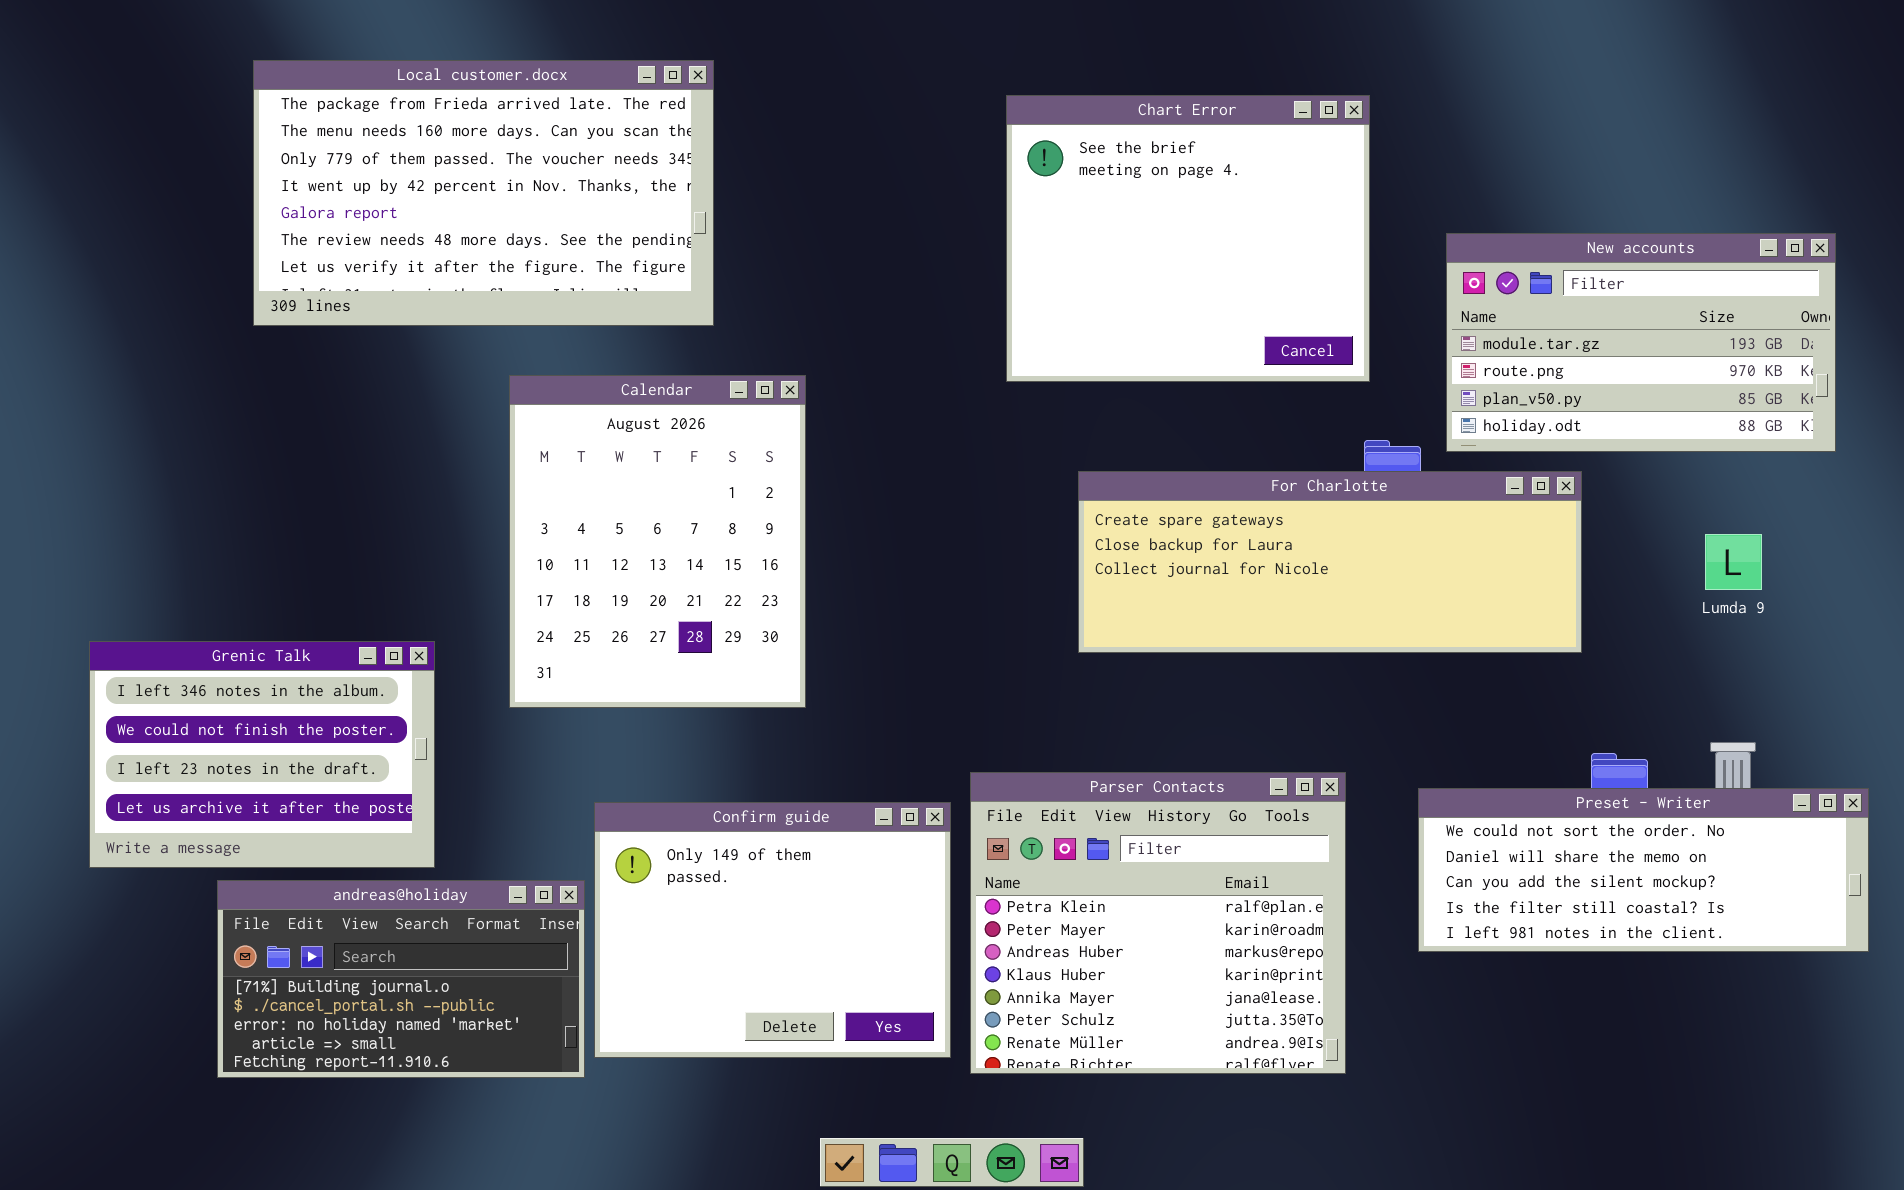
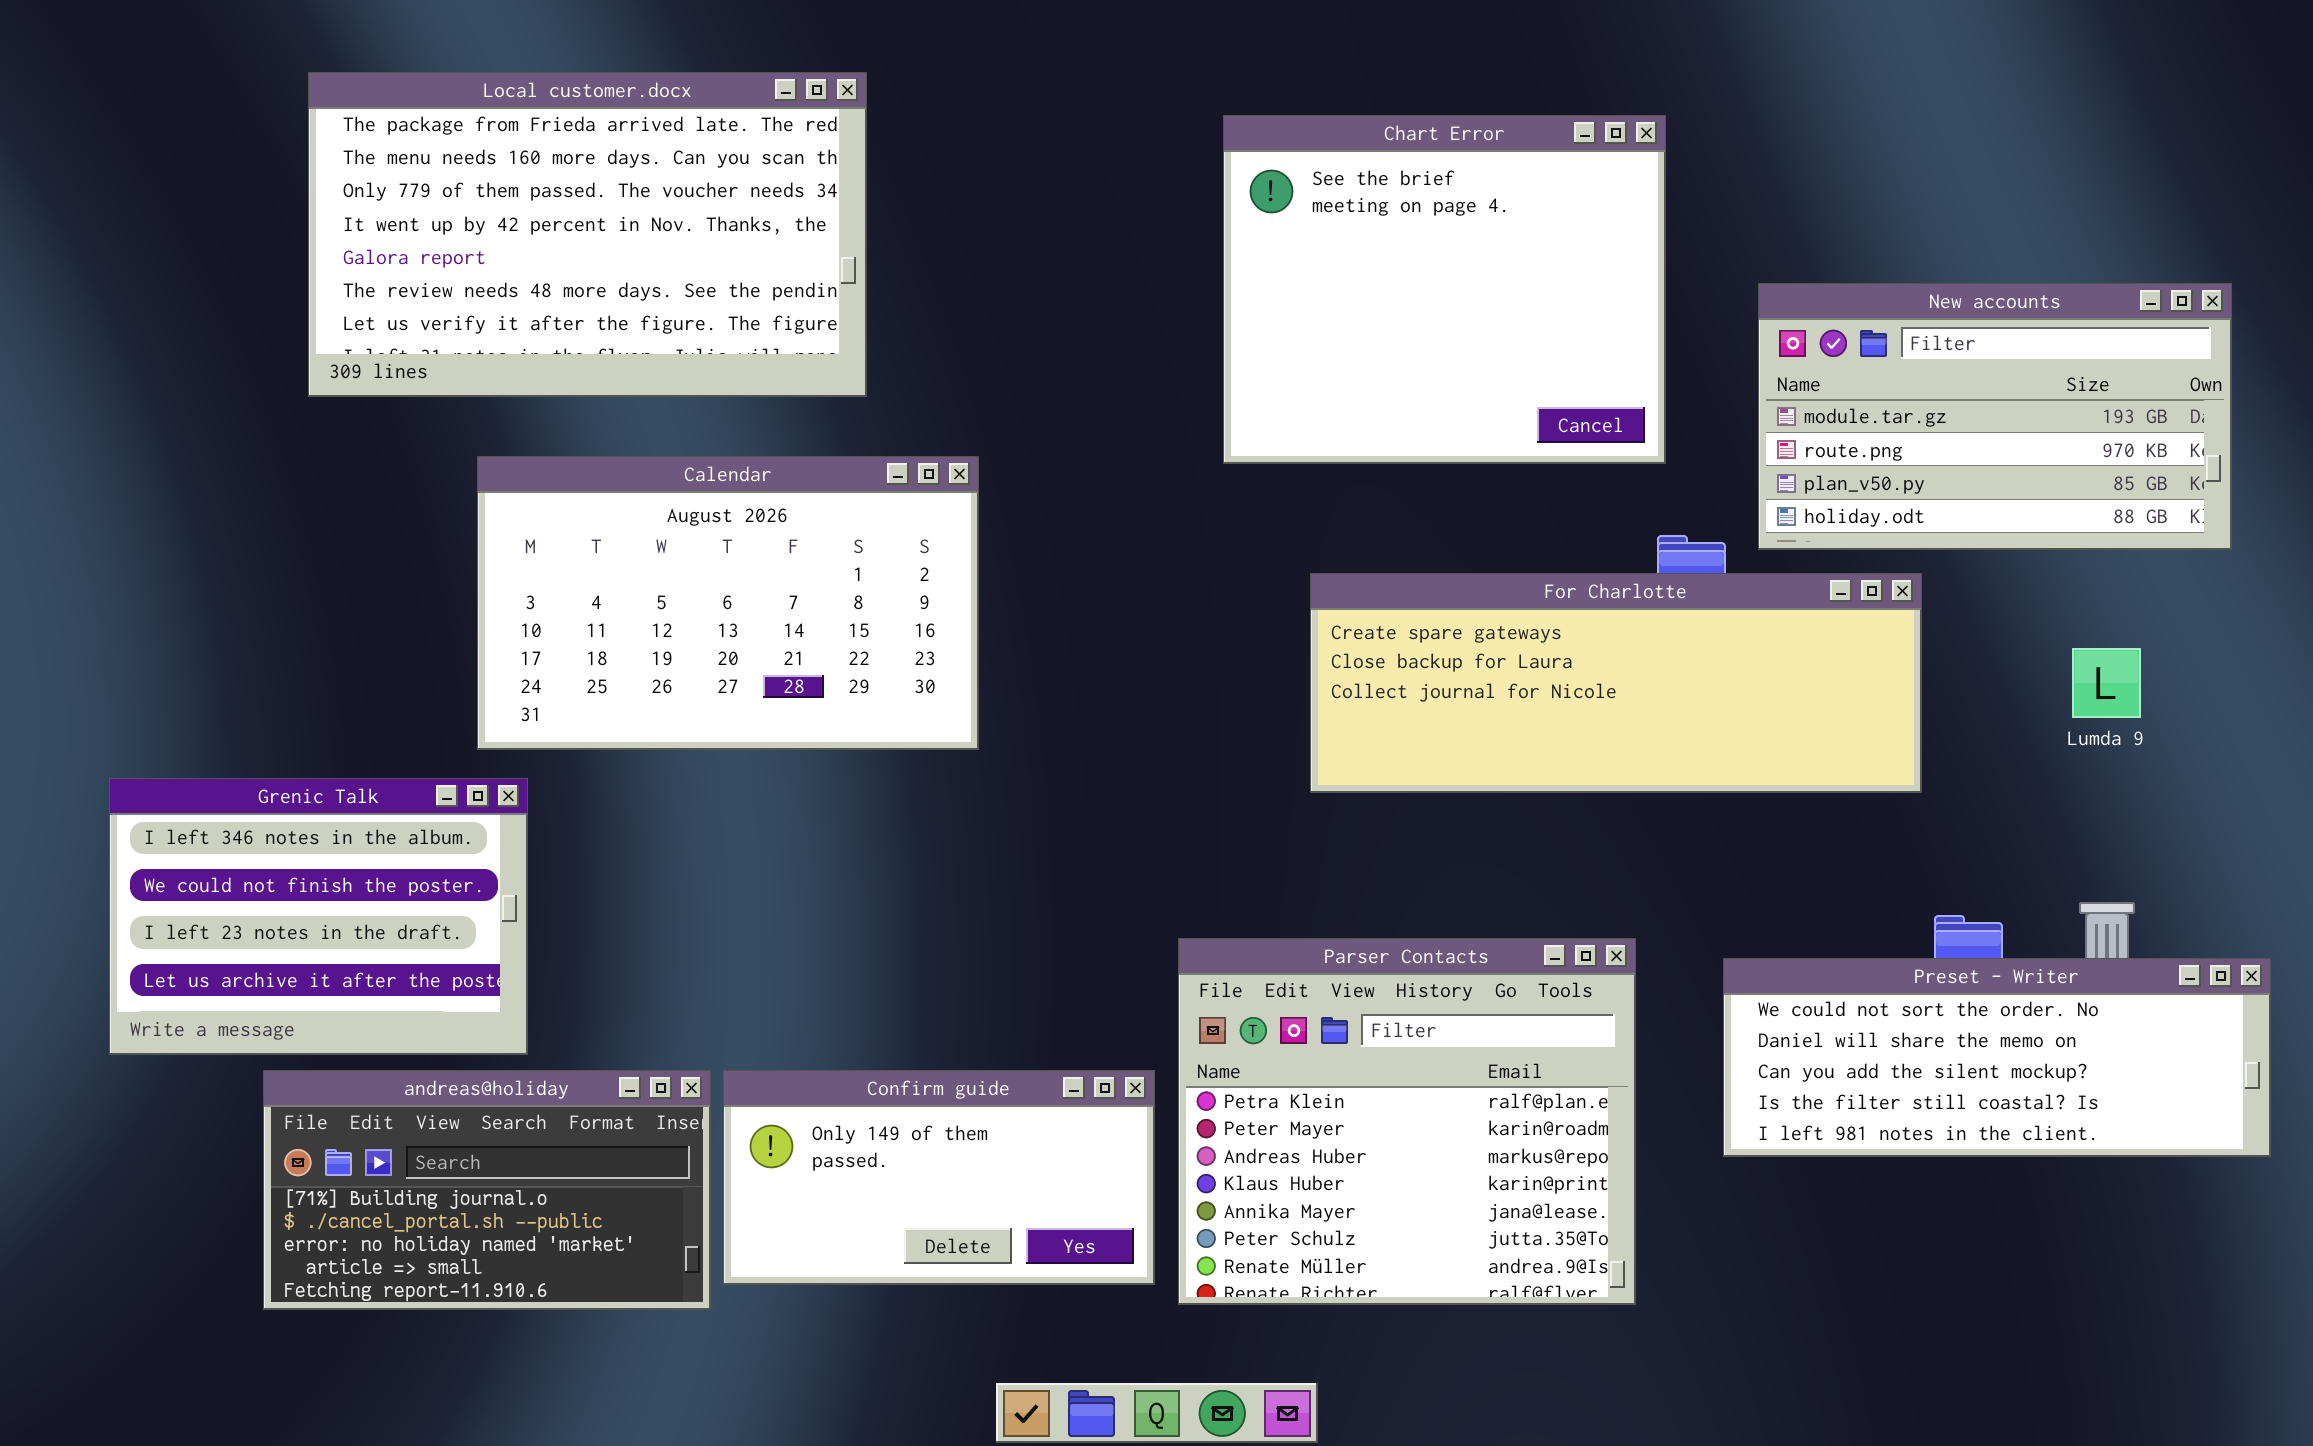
Calendar: [509,375,806,708] -> [477,456,979,750], resized
Confirm guide: [594,802,951,1058] -> [723,1070,1155,1285], resized

